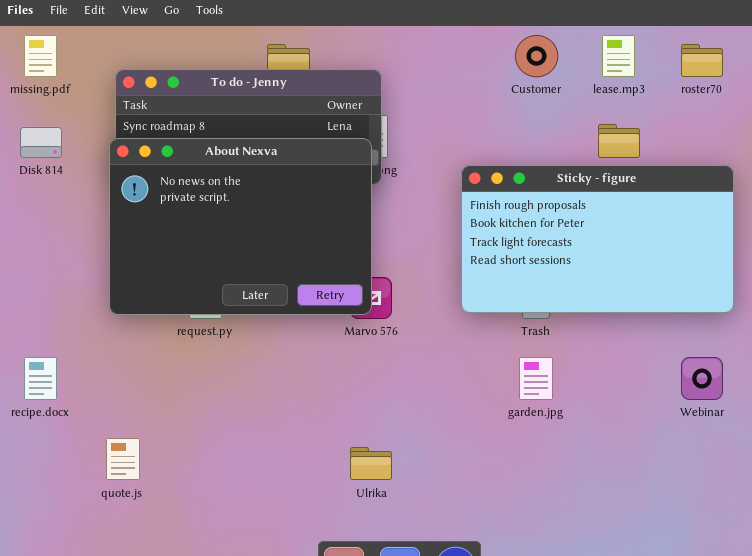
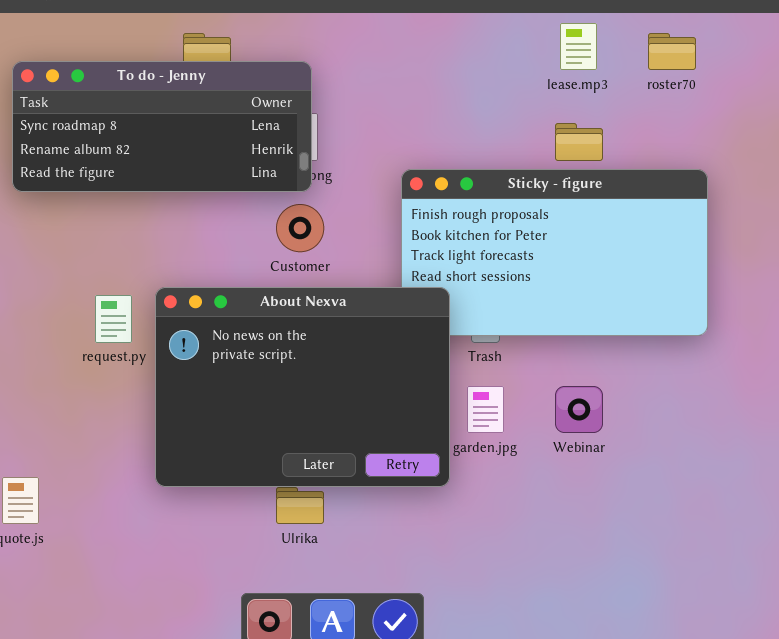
Customer: [515,35,558,77] -> [276,204,324,252], moved
About Nexva: [109,138,372,315] -> [155,287,450,487], moved
Webinar: [681,357,723,400] -> [555,386,603,433], moved

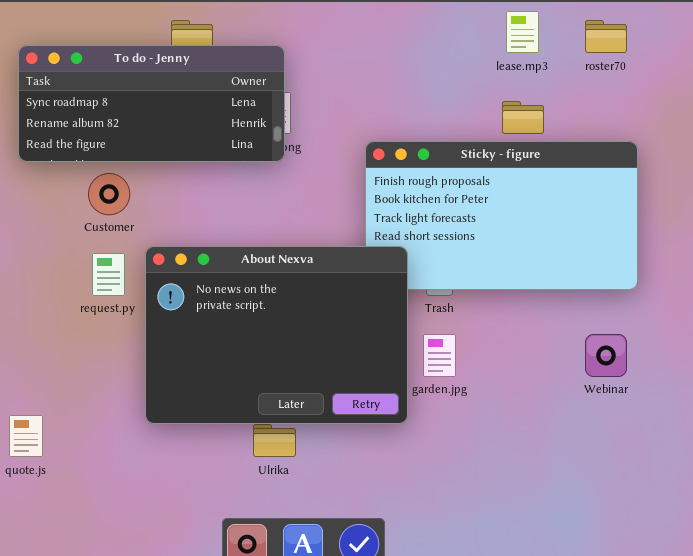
Customer: [276,204,324,252] -> [88,173,130,215], moved
Webinar: [555,386,603,433] -> [585,334,627,377], moved

